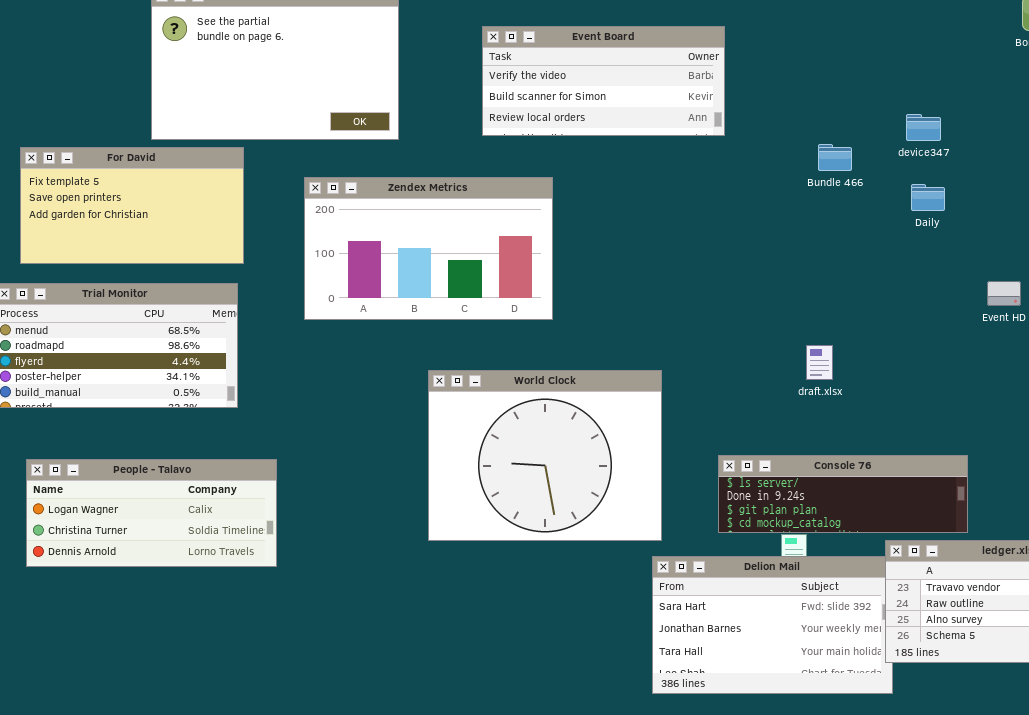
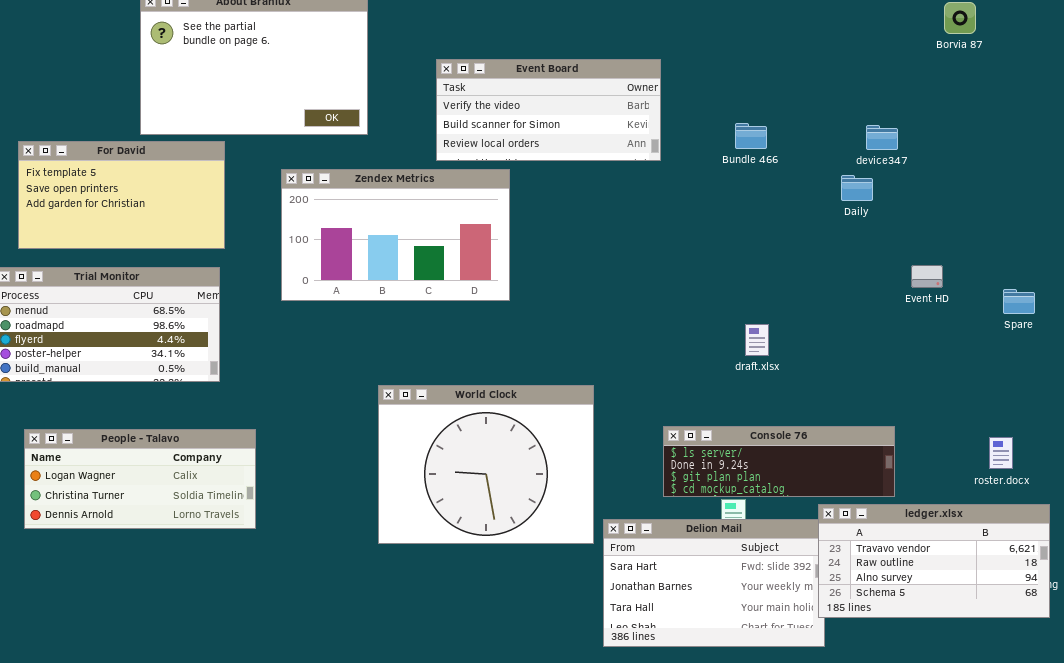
Event Board: [482,26,725,136] -> [436,59,661,161], moved
device347: [906,114,941,141] -> [866,125,898,150], moved
Bundle 466: [818,144,852,171] -> [735,123,767,149], moved
World Clock: [428,370,662,541] -> [378,385,594,544], moved

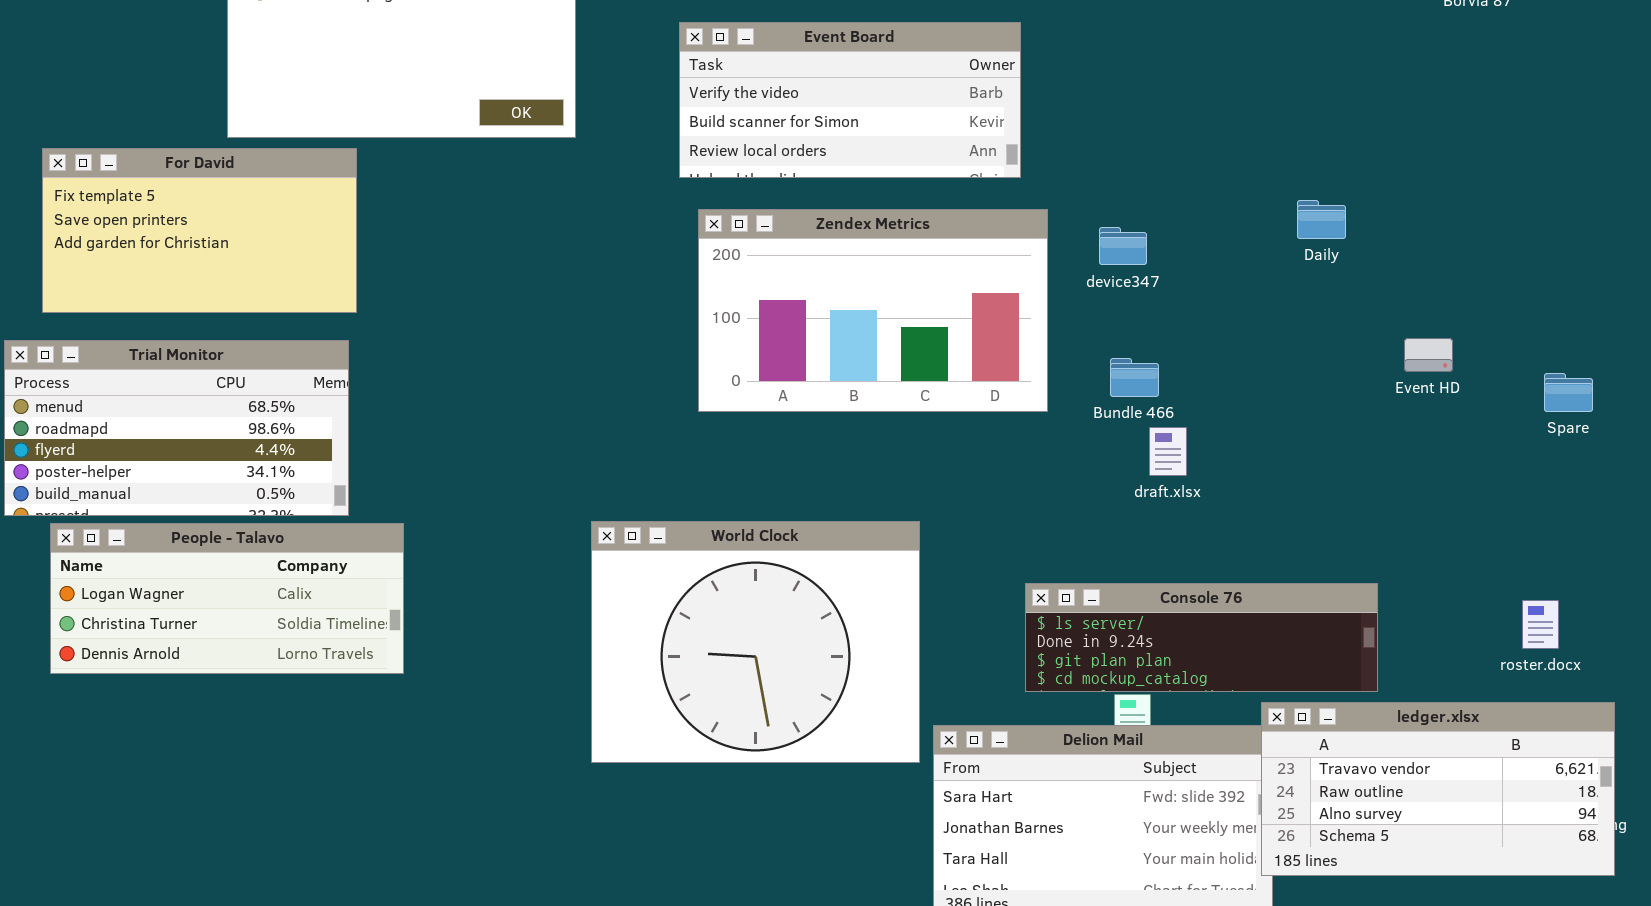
Bundle 466: [735,123,767,149] -> [1110,358,1159,397], moved
device347: [866,125,898,150] -> [1099,227,1147,265], moved
Zendex Metrics: [281,169,510,301] -> [698,209,1048,412], moved
People - Talavo: [24,429,256,529] -> [50,523,404,674], moved

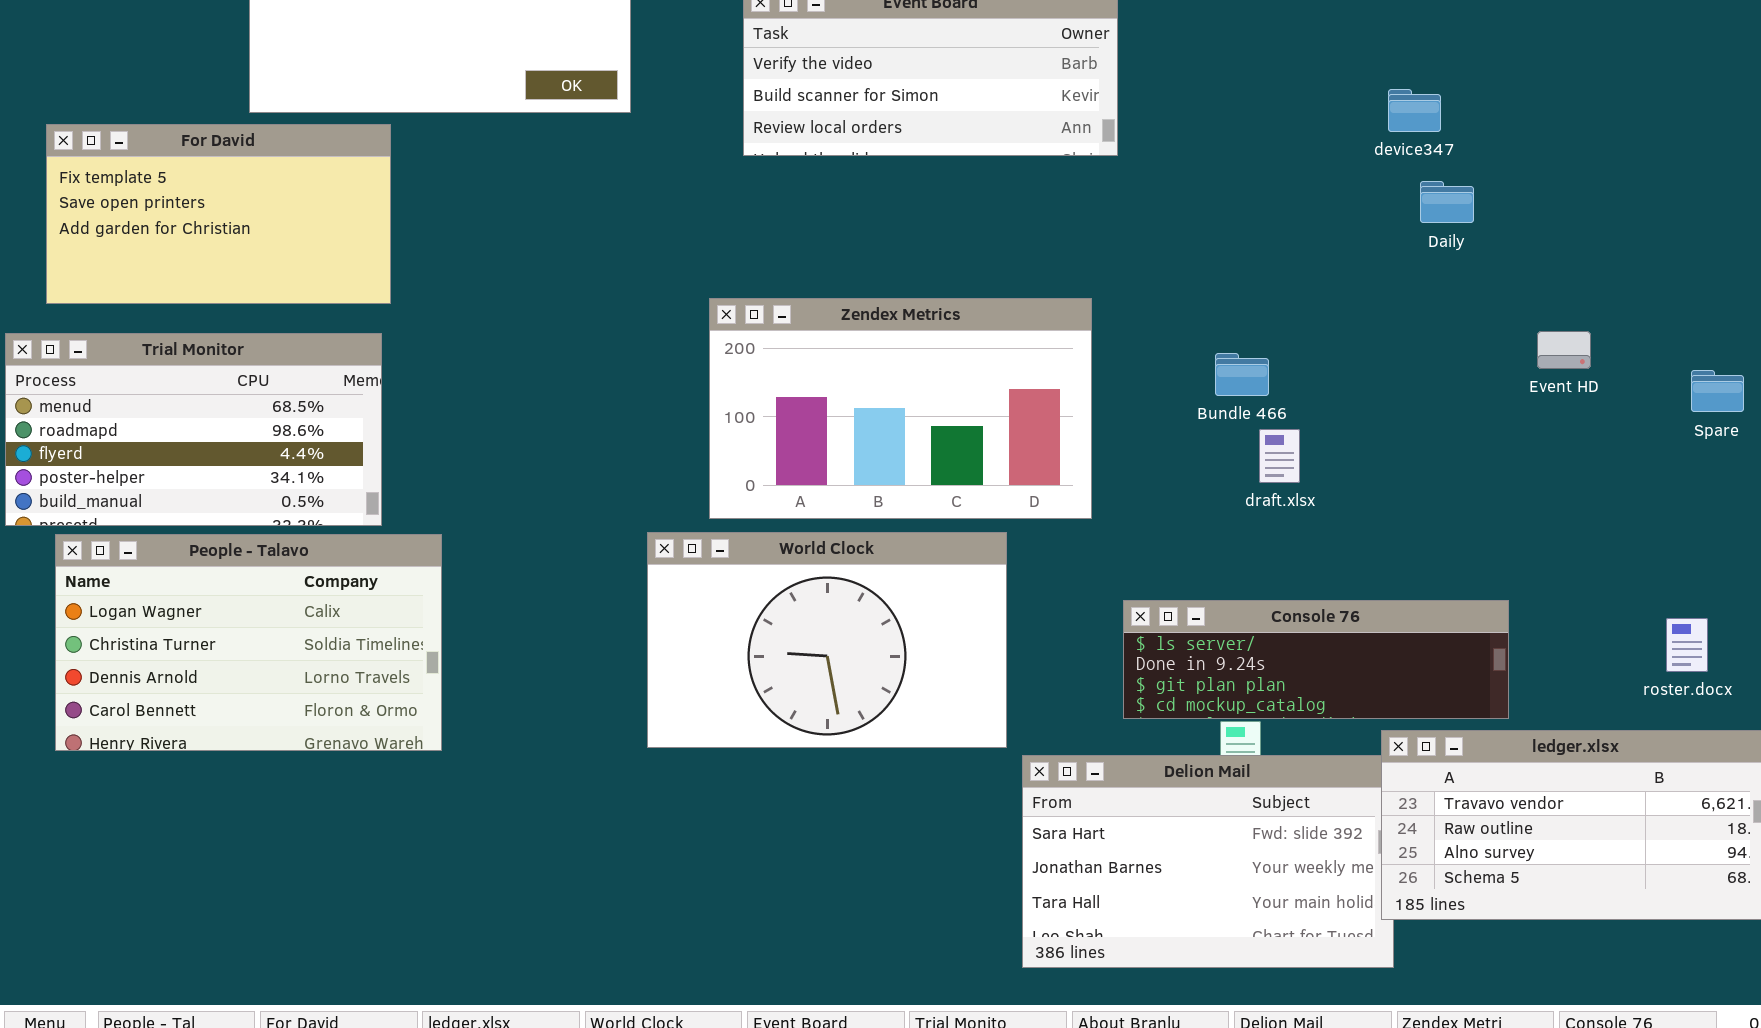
Zendex Metrics: [698,209,1048,412] -> [709,298,1092,519], moved
device347: [1099,227,1147,265] -> [1388,89,1441,132], moved
World Clock: [591,521,920,763] -> [647,532,1007,748], resized
People - Talavo: [50,523,404,674] -> [55,534,442,751], resized

